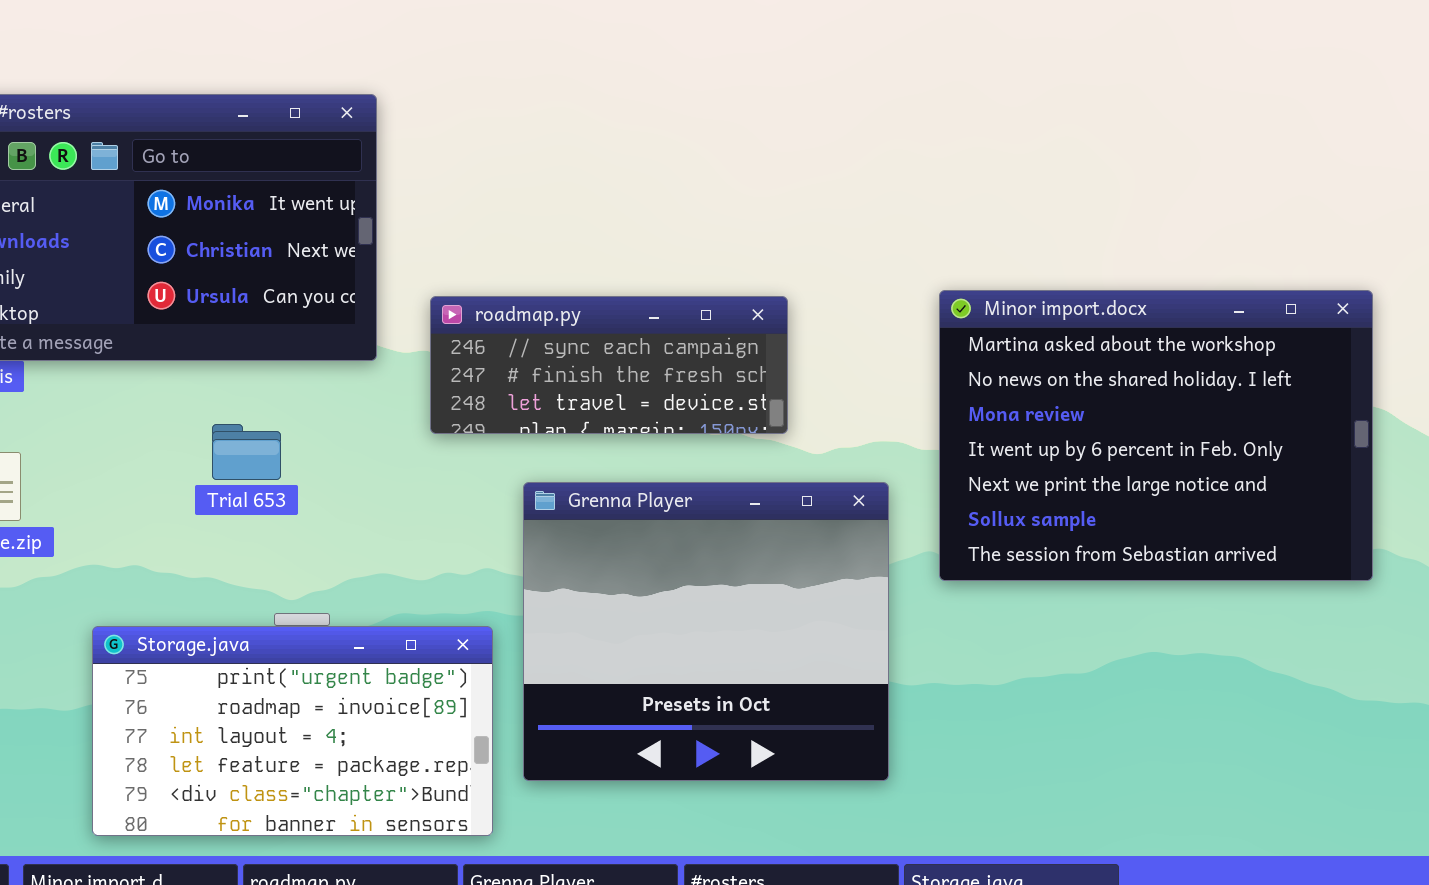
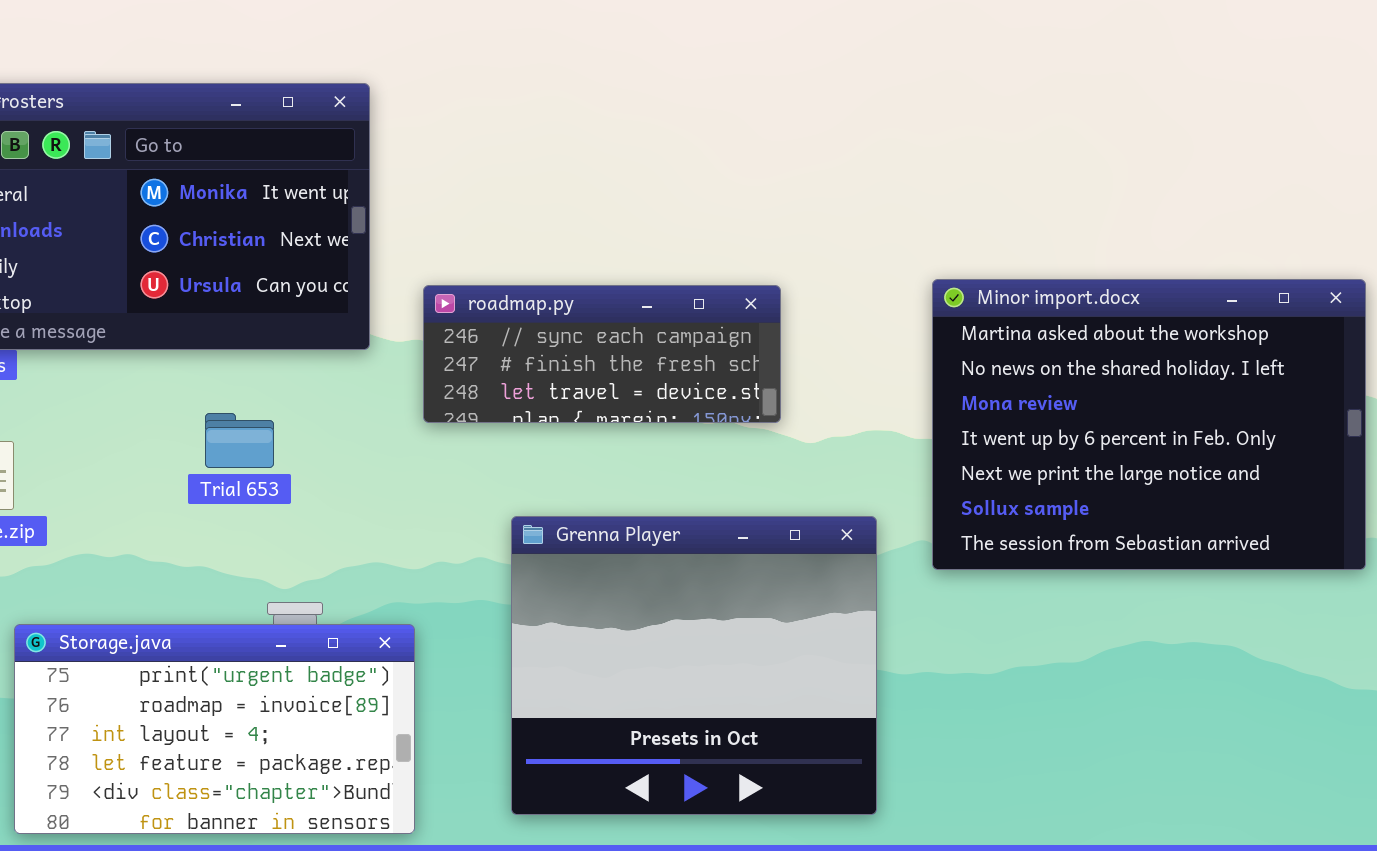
Grenna Player: [523,482,889,781] -> [511,516,877,815], moved
Storage.java: [92,626,493,836] -> [14,624,415,834], moved

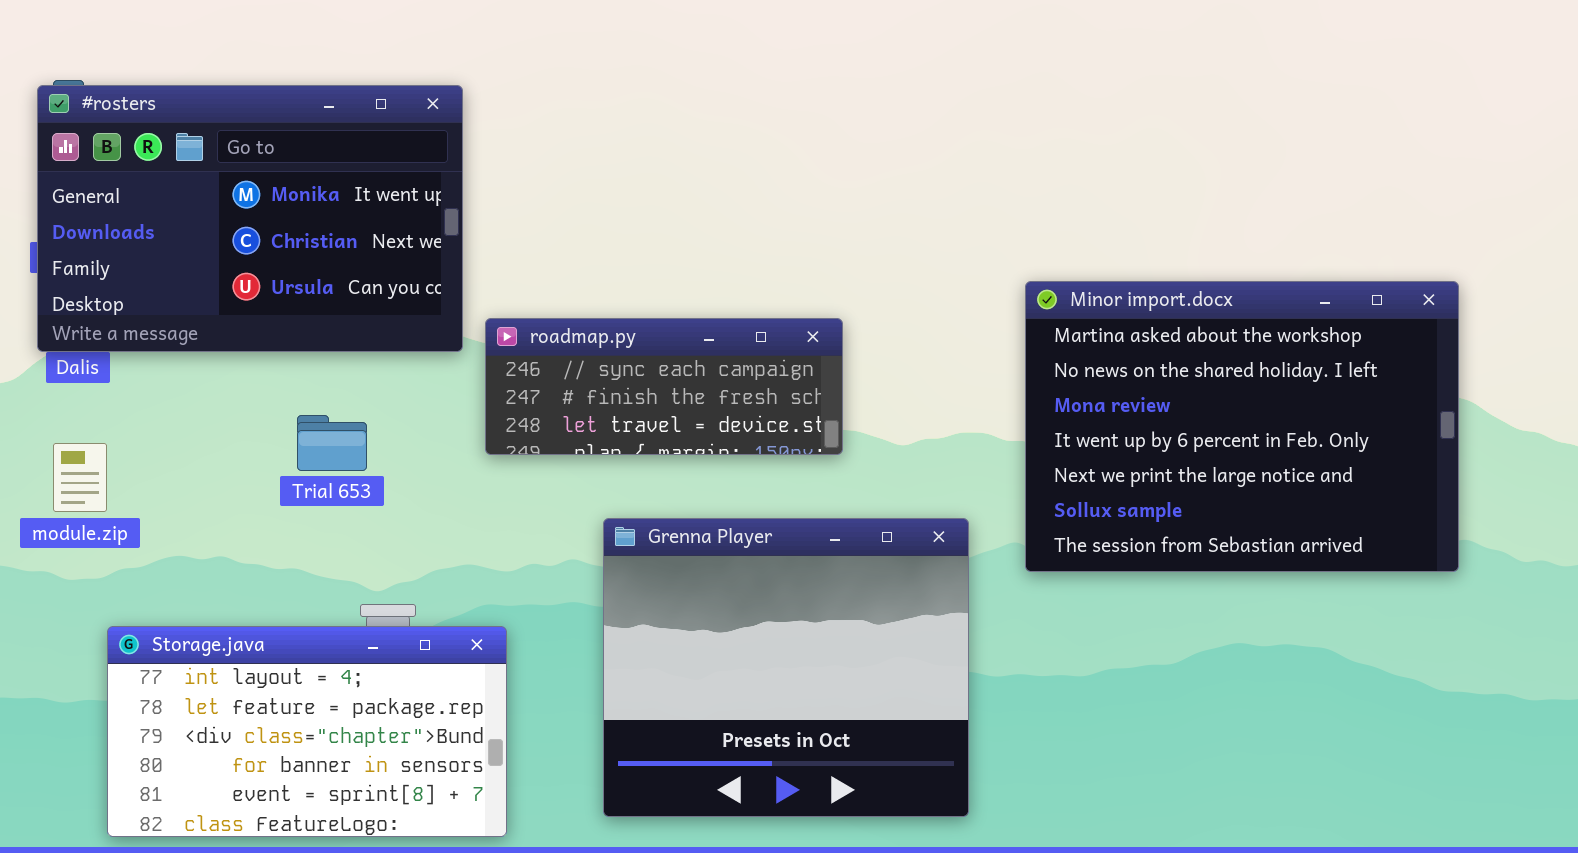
roadmap.py: [423,285,781,423] -> [485,318,843,455], moved
Storage.java: [14,624,415,834] -> [107,626,507,837], scrolled down 2 rows

